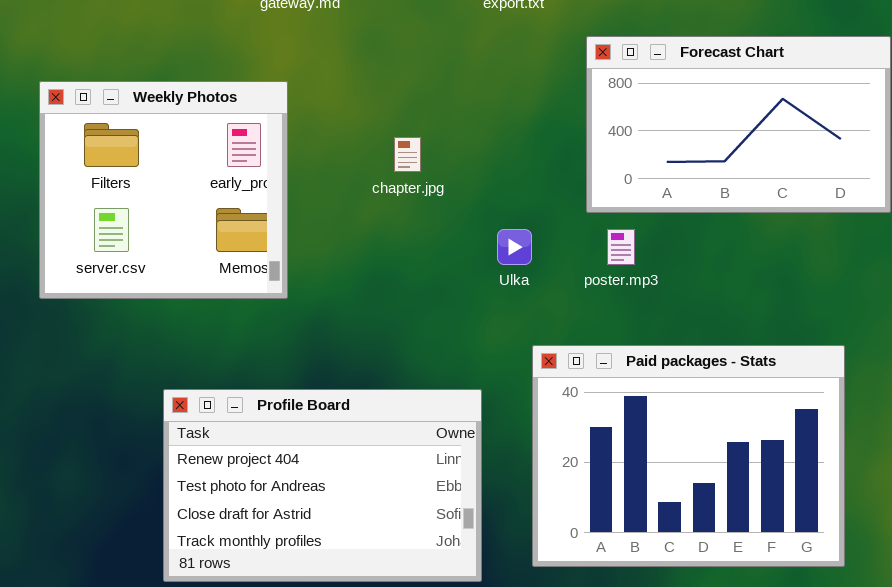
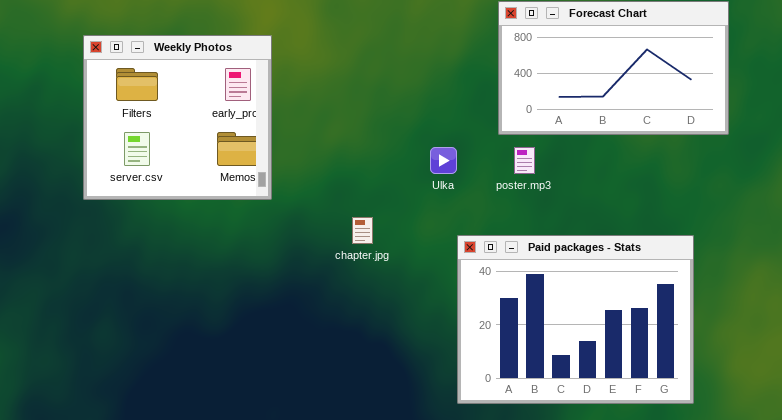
chapter.jpg: [394,137,421,172] -> [352,217,373,244], moved
Profile Board: [163,389,482,582] -> none, closed

